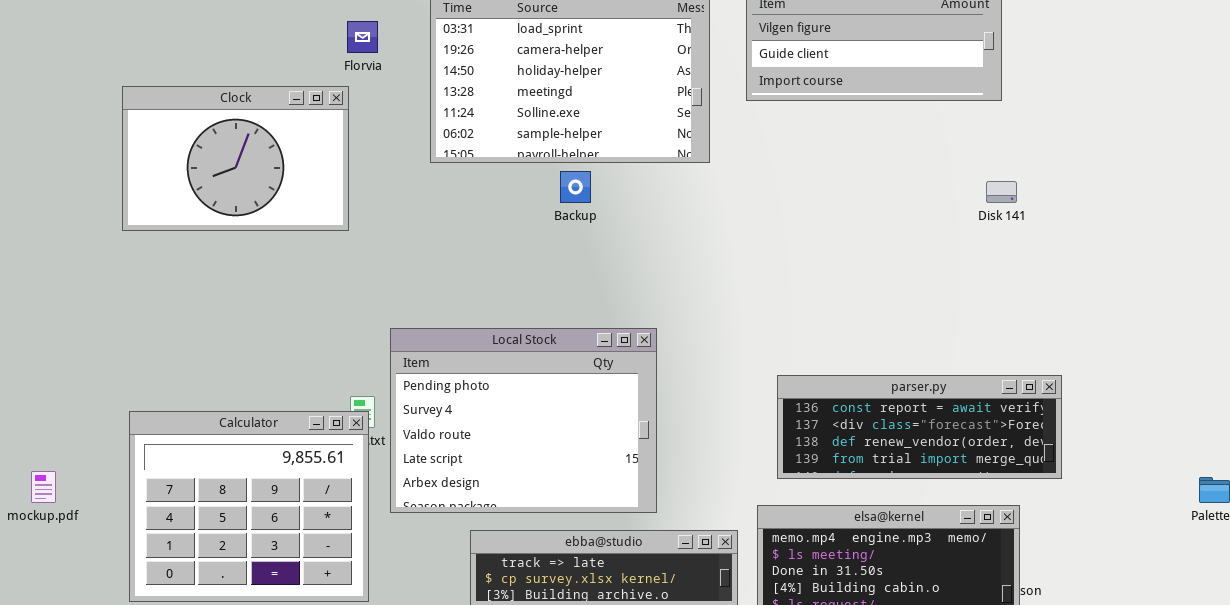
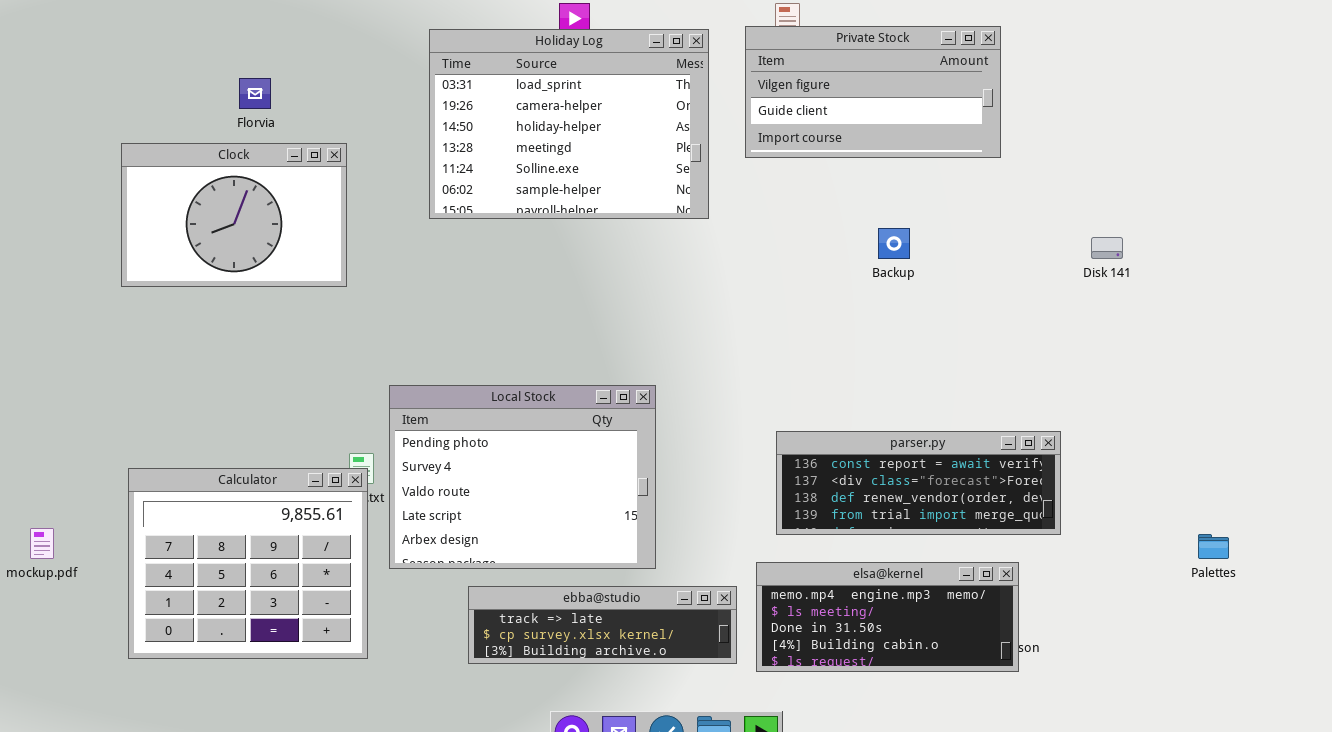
Florvia: [347,21,378,53] -> [239,78,271,109], moved
Backup: [560,171,591,203] -> [878,228,910,259], moved
Disk 141: [986,181,1017,203] -> [1091,237,1123,259], moved

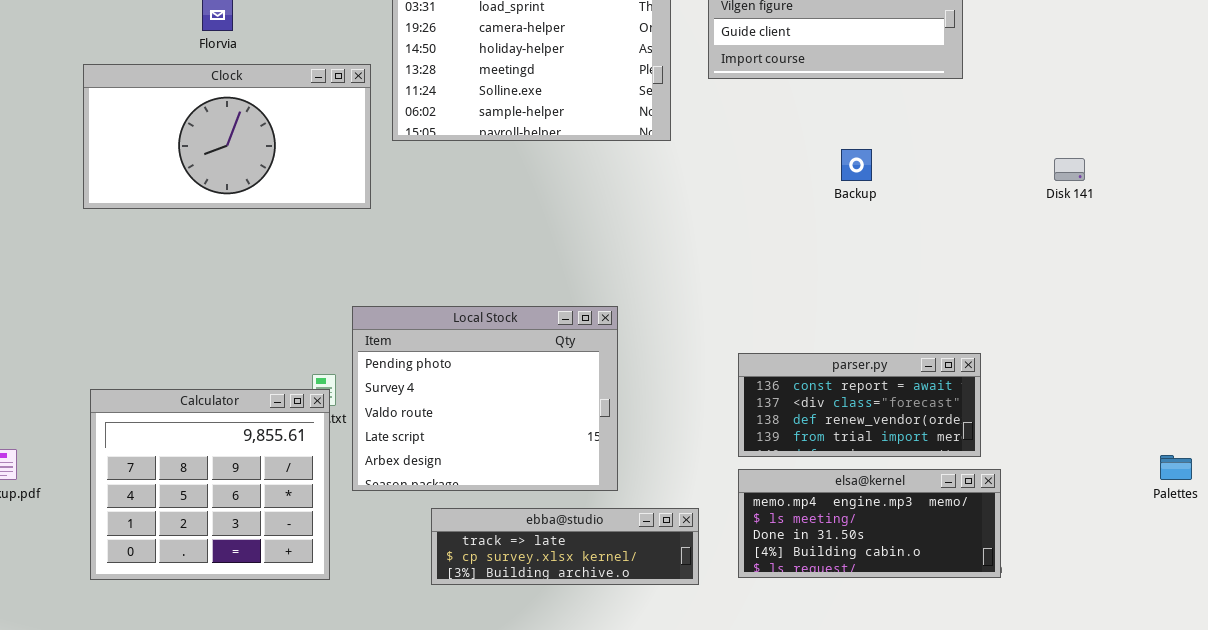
Clock: [121,143,347,287] -> [83,64,371,209], resized
parser.py: [776,431,1061,535] -> [738,353,981,457], resized
elsa@kernel: [756,562,1019,672] -> [738,469,1001,578], moved

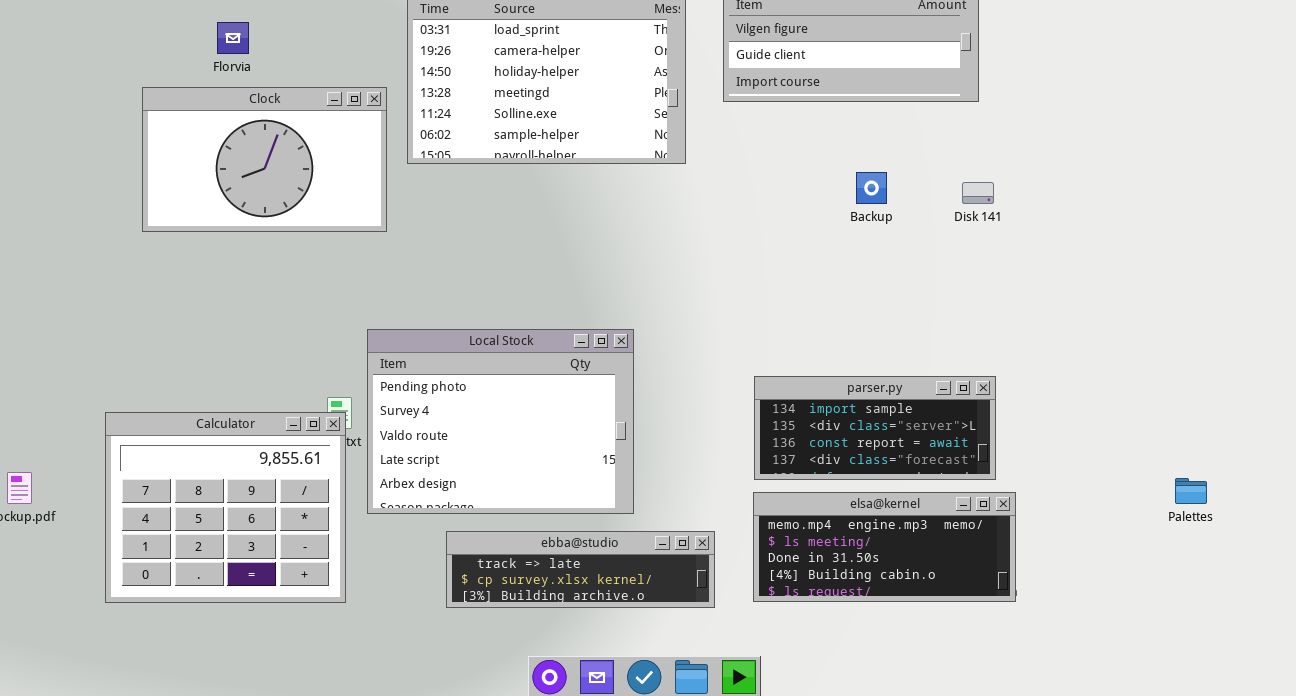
Clock: [83,64,371,209] -> [142,87,387,232], resized
Disk 141: [1054,158,1085,181] -> [962,182,994,204], moved
parser.py: [738,353,981,457] -> [754,376,996,480], scrolled up 2 rows

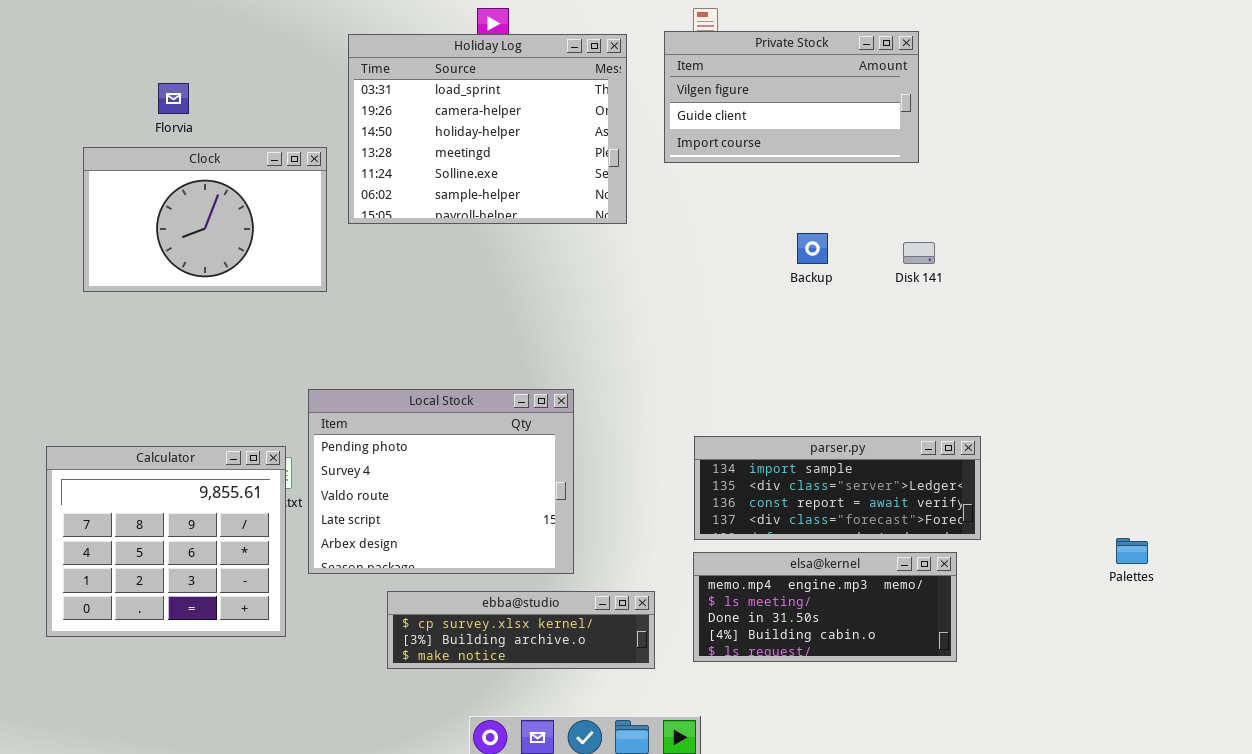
parser.py: [754,376,996,480] -> [694,436,981,540], resized
Calculator: [105,412,346,603] -> [46,446,286,637], moved
ebba@studio: [446,531,715,608] -> [387,591,655,669], scrolled down 1 row

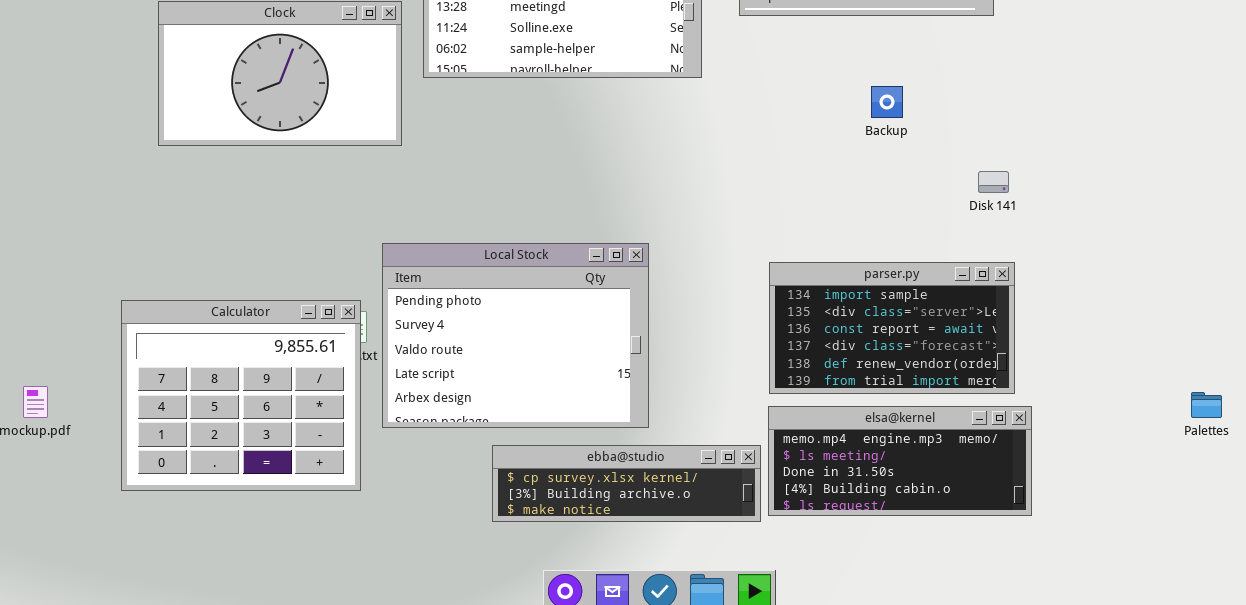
Disk 141: [903,242,935,264] -> [978,171,1009,193], moved
parser.py: [694,436,981,540] -> [769,262,1015,394], resized
ebba@studio: [387,591,655,669] -> [492,445,761,522], moved

